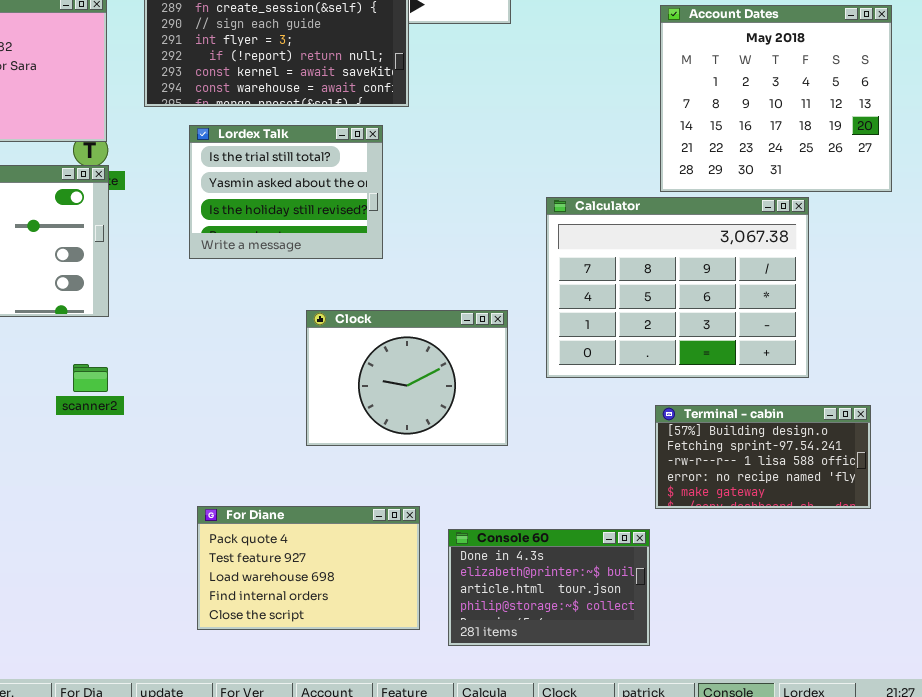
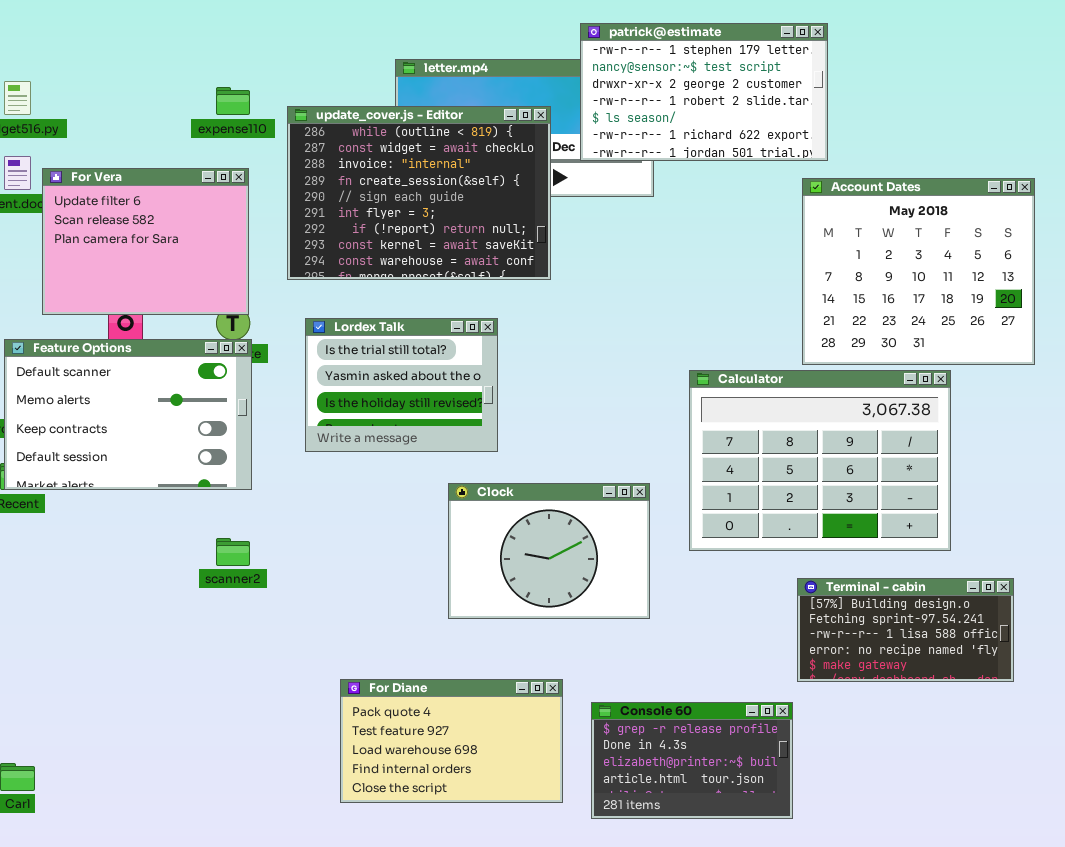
Lordex Talk: [189,125,383,259] -> [305,318,498,452], moved
Console 60: [448,529,650,646] -> [591,702,793,819], scrolled up 1 row

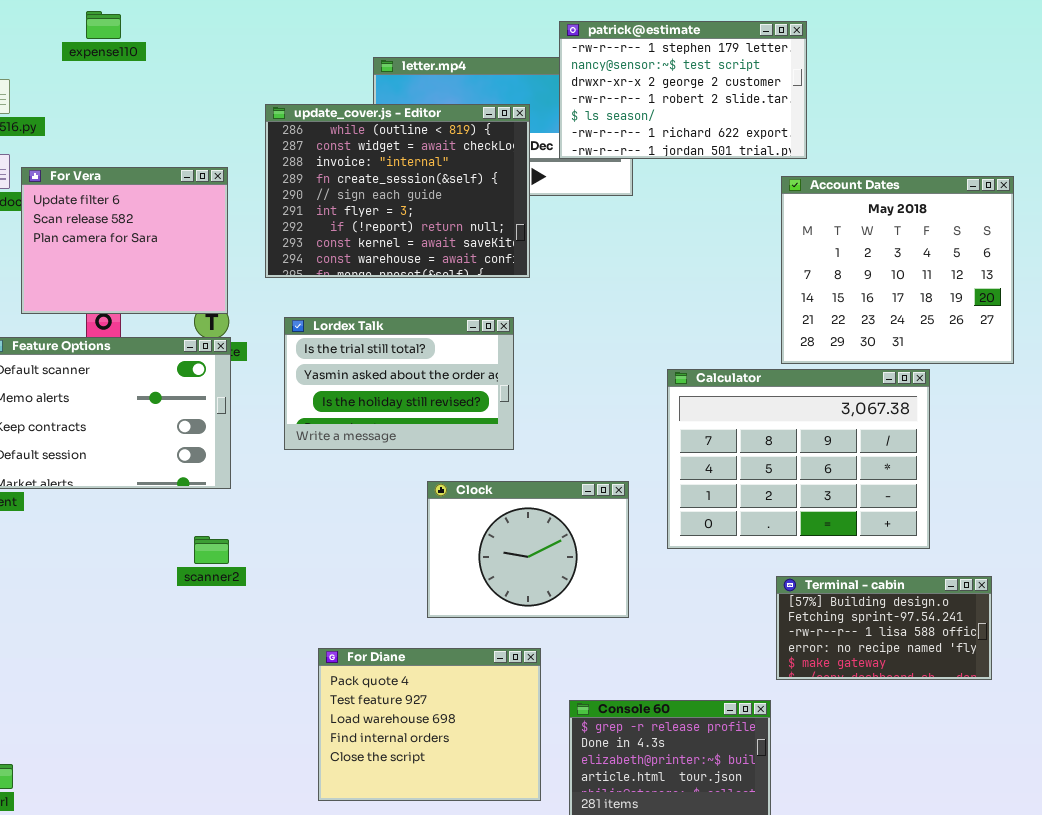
expense110: [216,87,250,115] -> [86,11,121,39], moved
Lordex Talk: [305,318,498,452] -> [284,317,514,450], resized
For Diane: [340,679,563,803] -> [318,648,541,801], resized

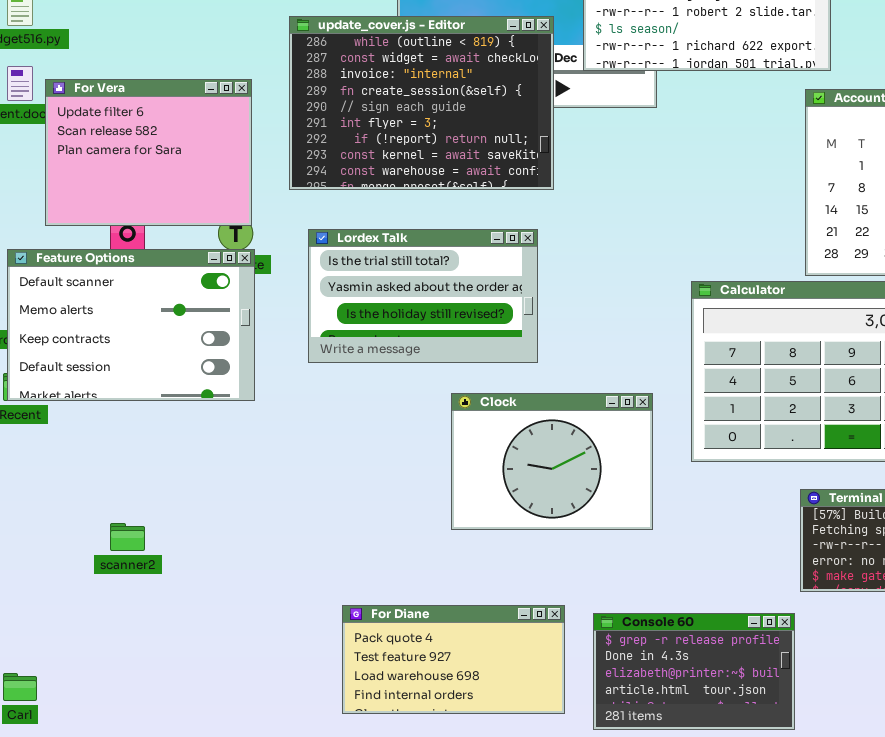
scanner2: [194,536,229,564] -> [110,523,145,551], moved
For Diane: [318,648,541,801] -> [342,605,565,714], resized

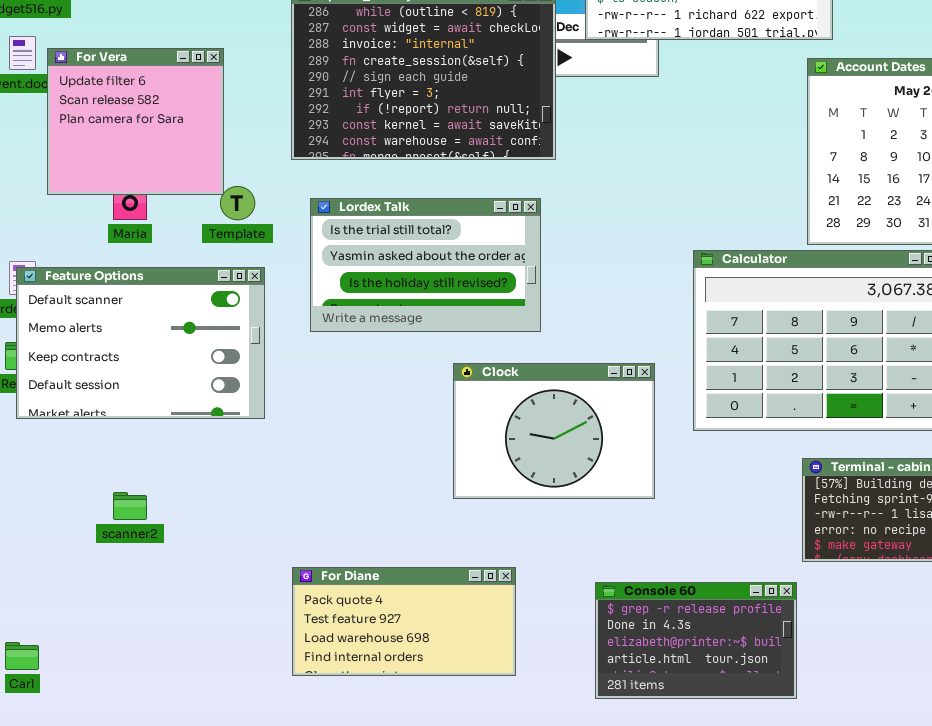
For Vera: [45,79,252,226] -> [47,48,224,195], resized
Feature Options: [7,249,255,401] -> [16,267,265,419], moved
For Diane: [342,605,565,714] -> [292,567,516,676], moved

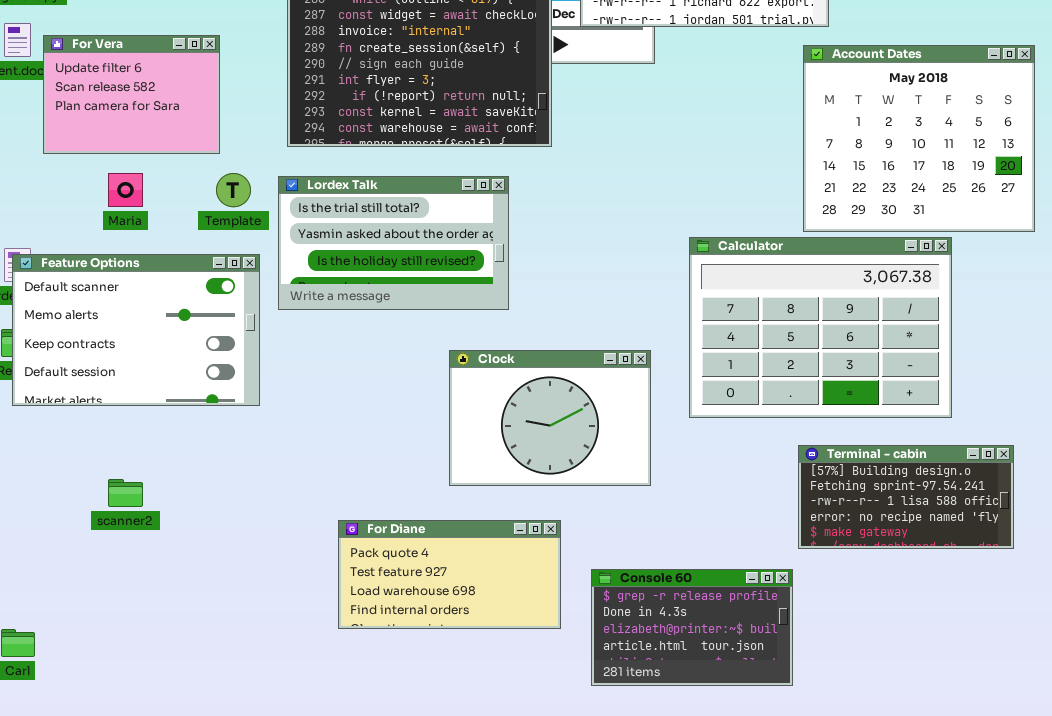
For Vera: [47,48,224,195] -> [43,35,220,154], resized
Lordex Talk: [310,198,541,332] -> [278,176,509,310], moved
For Diane: [292,567,516,676] -> [338,520,561,629], moved

